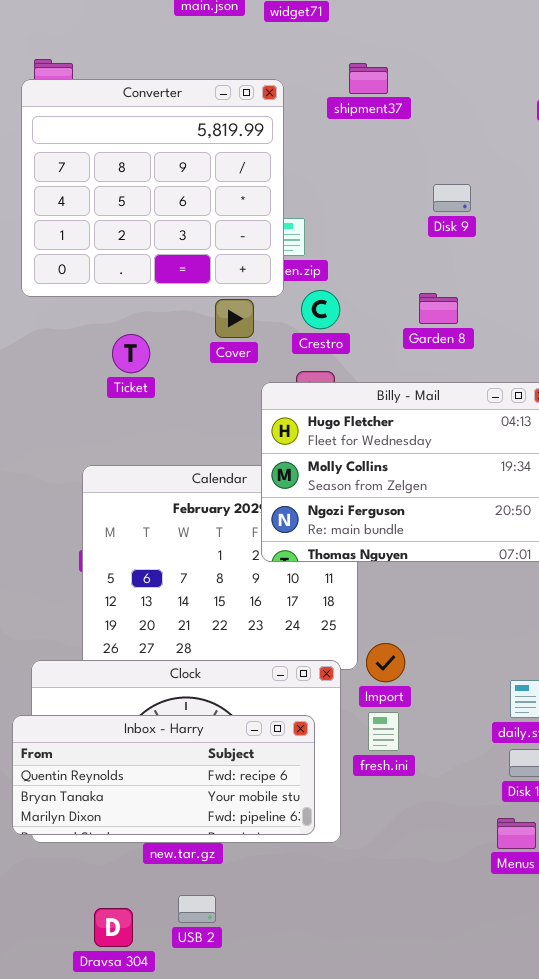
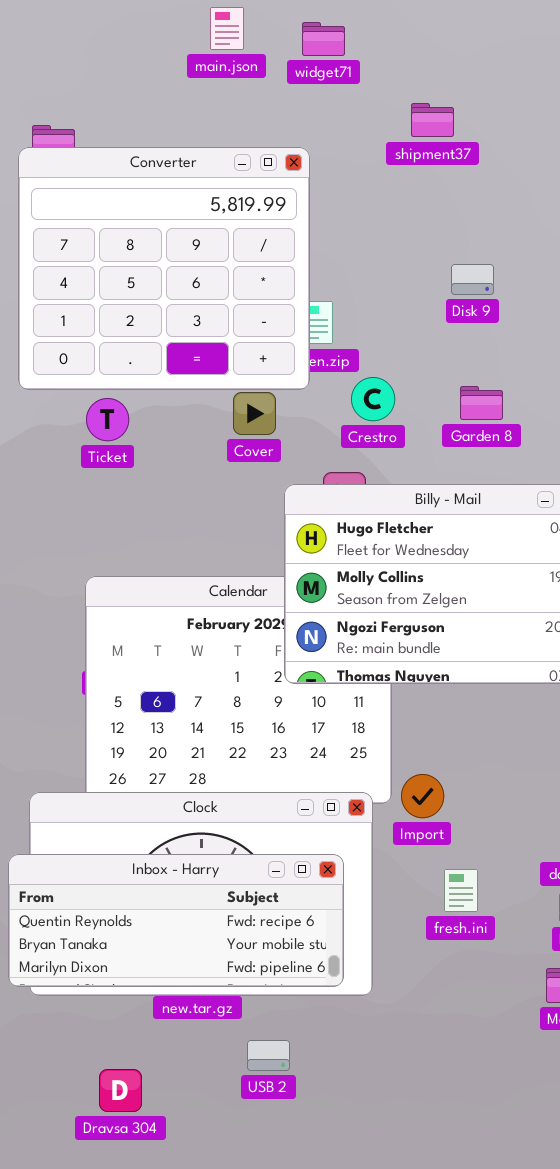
shipment37: [349,63,388,94] -> [411,103,454,137], moved
Disk 9: [433,184,471,212] -> [451,264,494,295], moved
Crestro: [301,290,340,329] -> [351,377,395,421], moved
Ticket: [112,334,150,373] -> [86,398,129,441], moved
fresh.ini: [368,712,399,751] -> [444,869,478,912], moved
USB 2: [178,895,216,923] -> [247,1040,290,1071], moved

